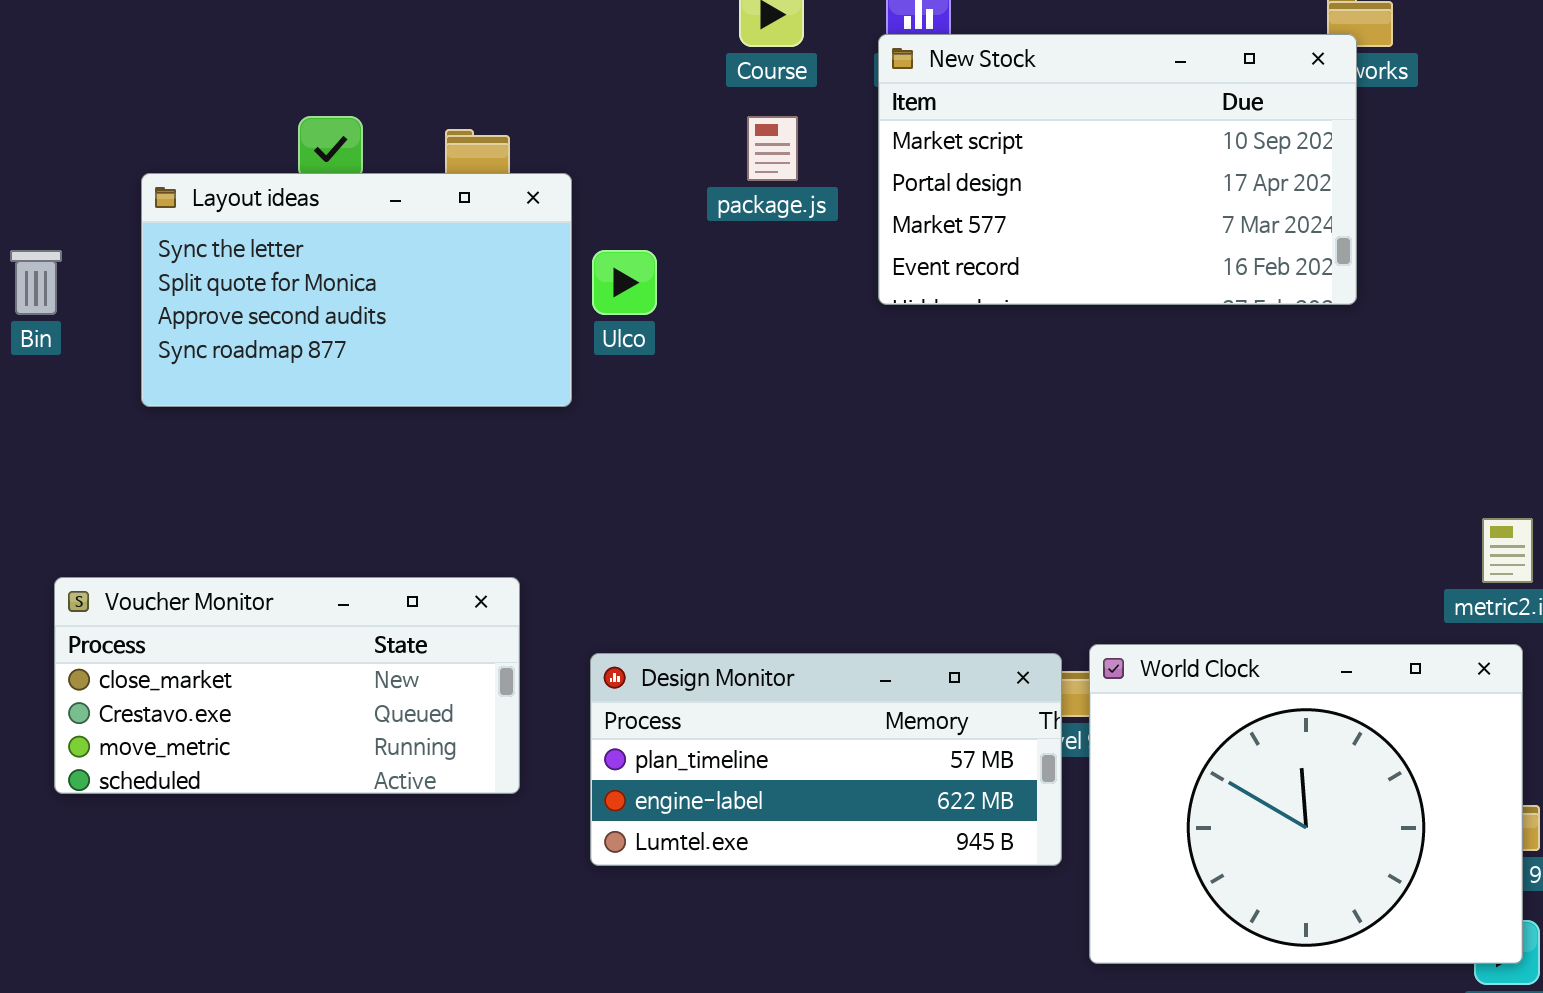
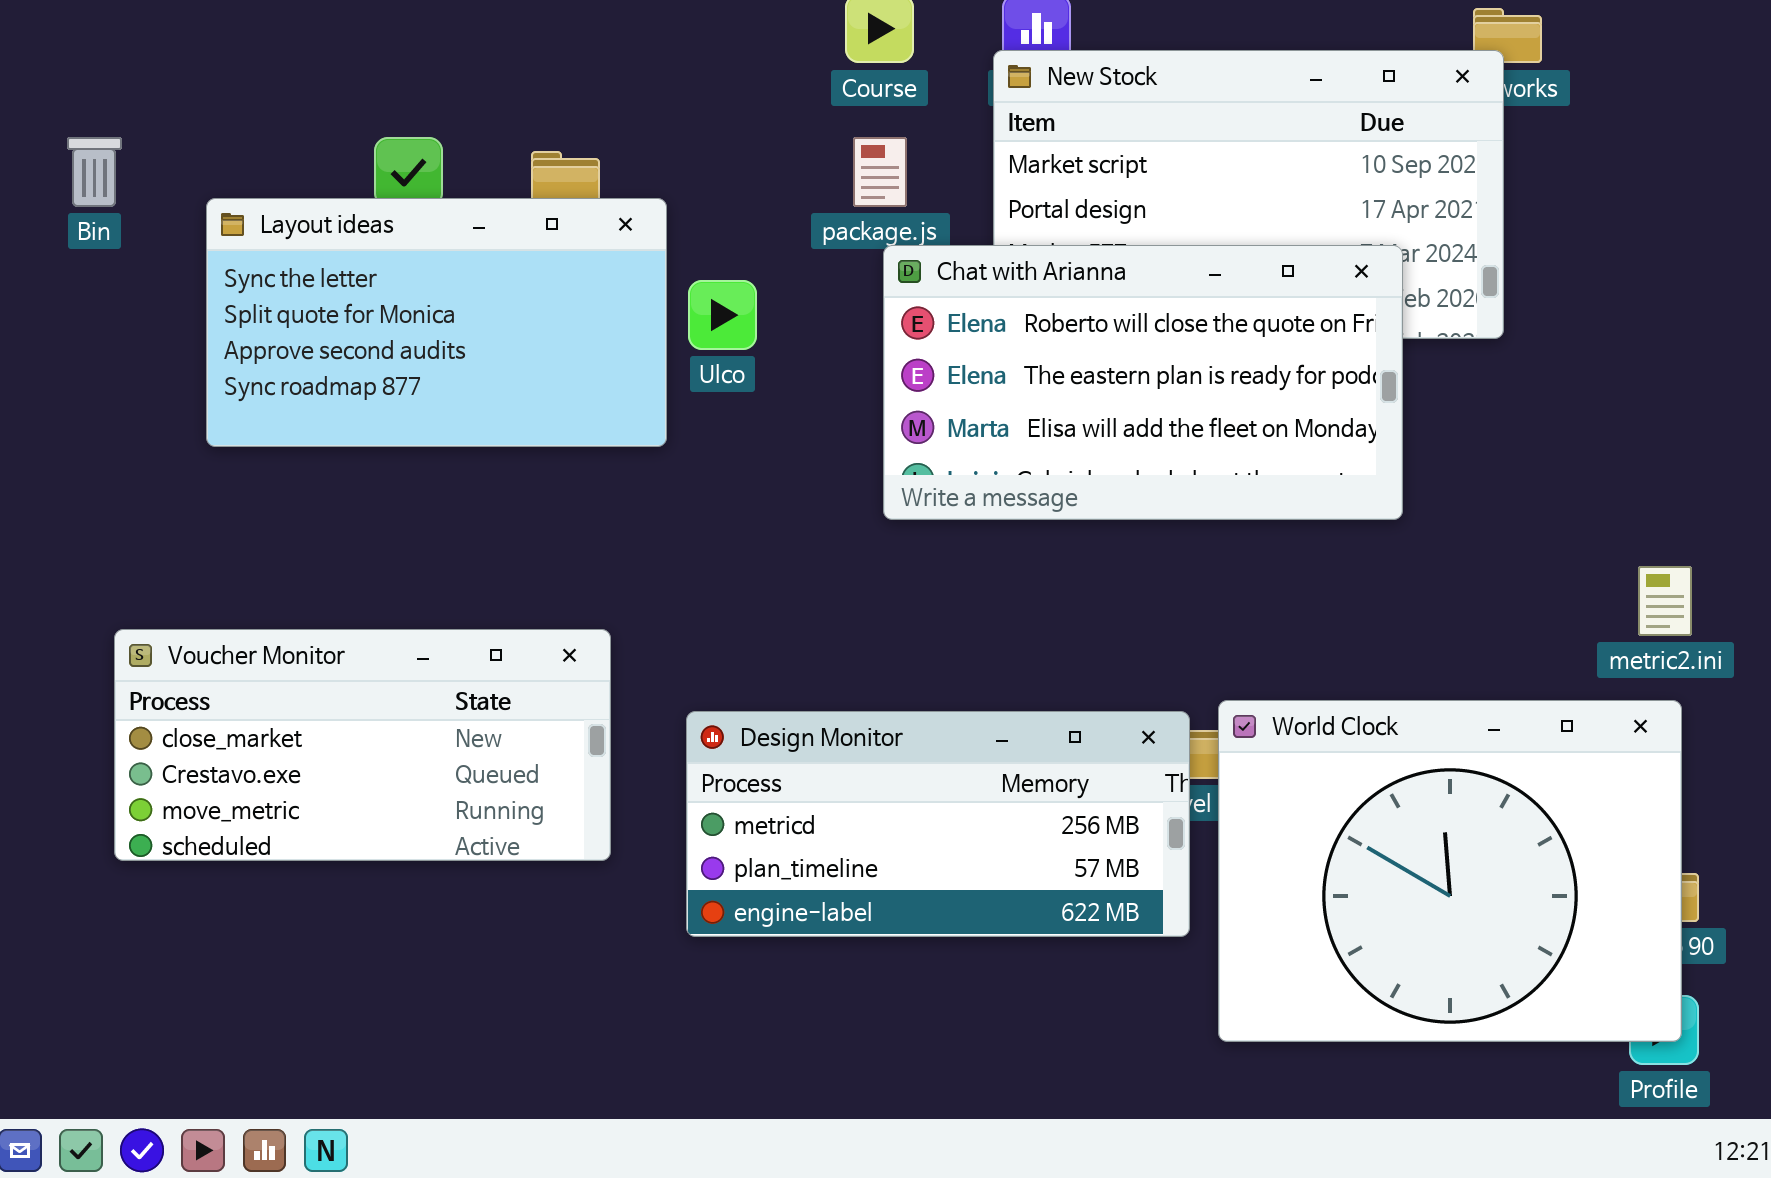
Chat with Arianna: none -> [883,245,1403,520], opened
Bin: [10,250,62,315] -> [67,137,122,207], moved
Design Monitor: [590,653,1062,866] -> [686,711,1190,937], scrolled up 1 row

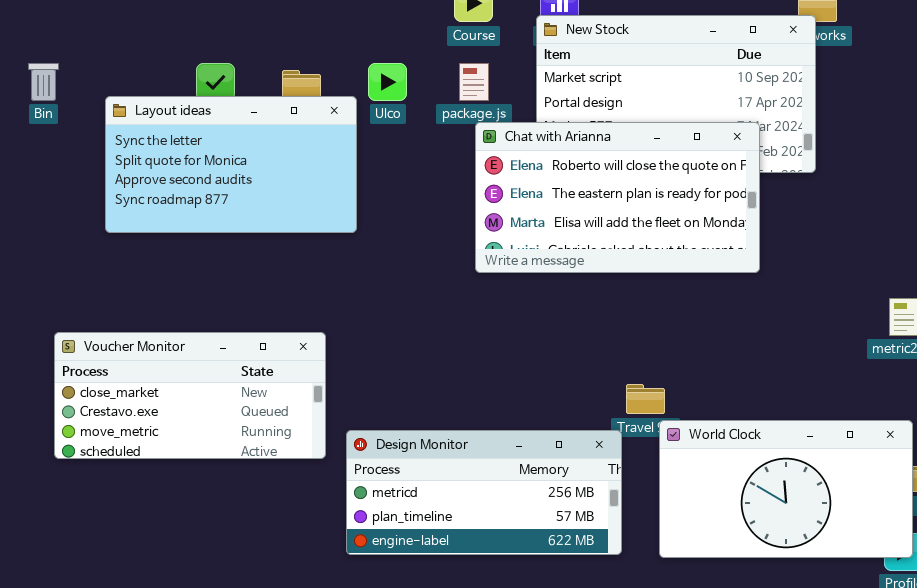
Ulco: [688,280,757,350] -> [368,63,407,101], moved
World Clock: [1218,700,1682,1042] -> [659,420,913,558], resized
Design Monitor: [686,711,1190,937] -> [346,430,622,555], moved

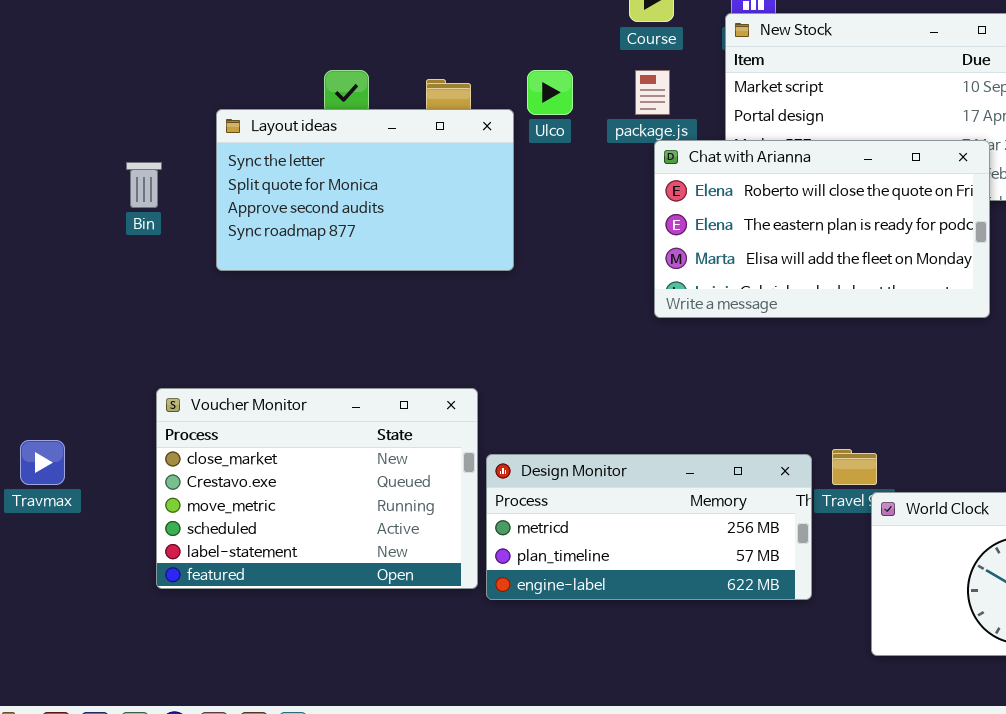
Bin: [28,63,59,101] -> [126,162,162,208], moved
Voucher Monitor: [54,332,326,459] -> [156,388,478,589], resized
Design Monitor: [346,430,622,555] -> [486,454,812,600], moved

